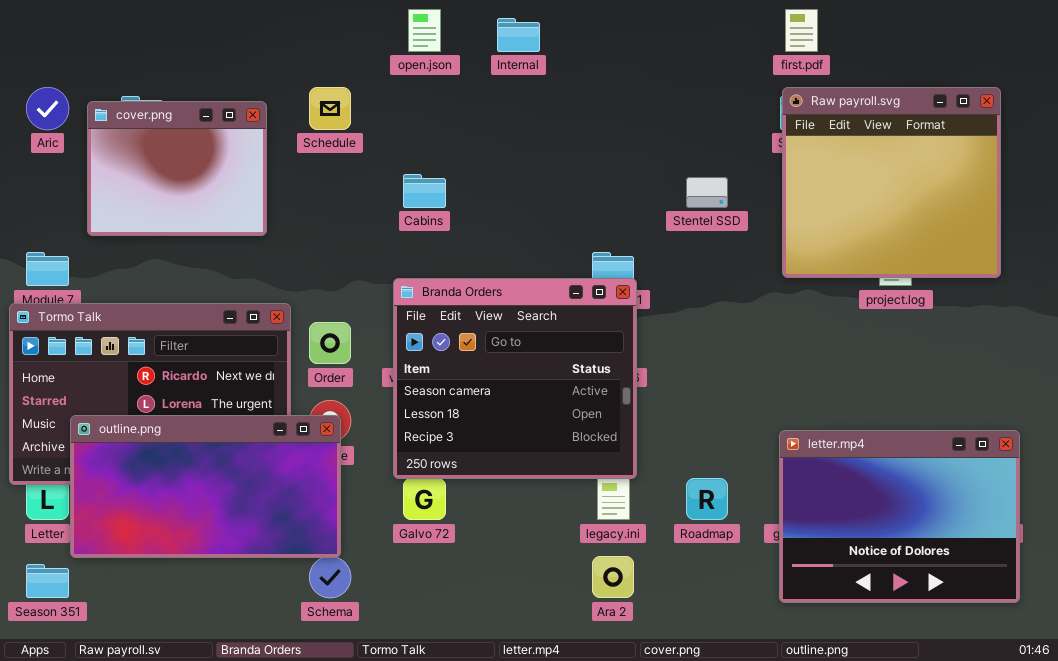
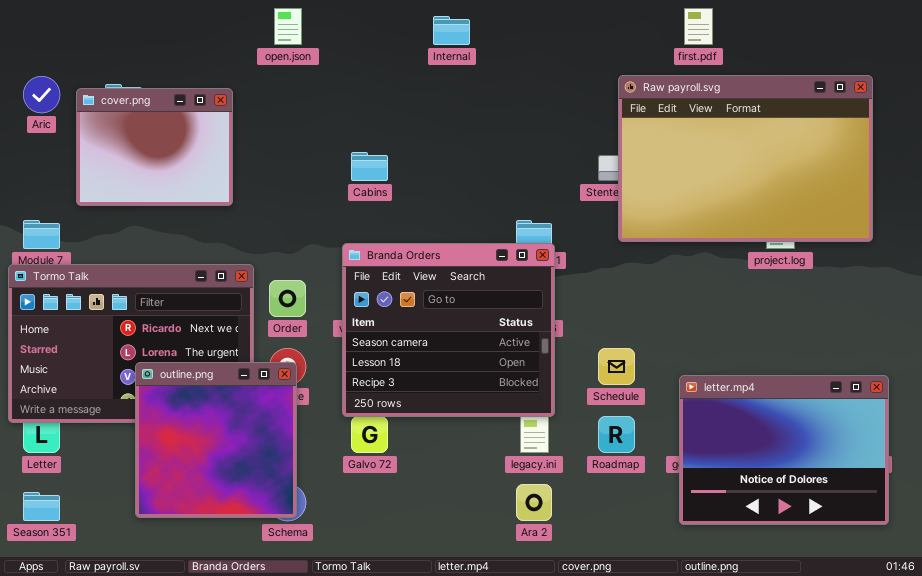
open.json: [408,9,441,52] -> [274,8,302,45], moved
Raw payroll.svg: [782,87,1001,278] -> [618,75,873,242], resized
Schedule: [309,87,351,130] -> [598,348,635,385], moved
outline.png: [70,415,341,558] -> [135,362,297,518], resized

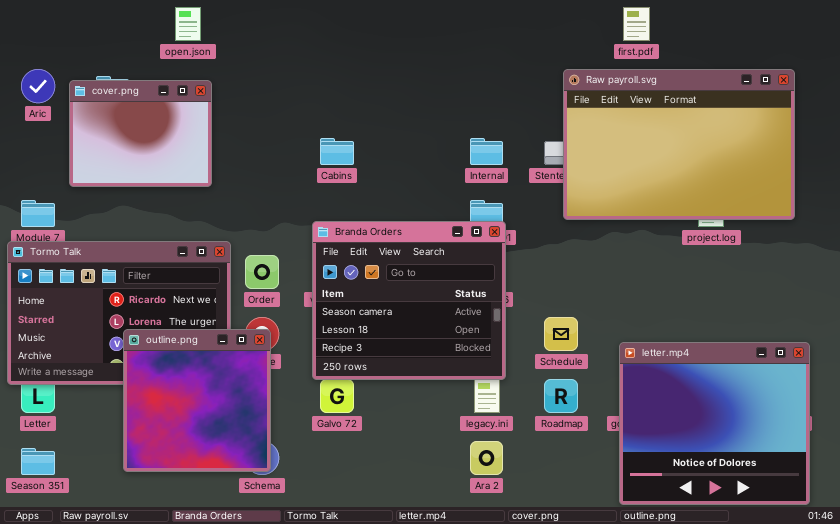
open.json: [274,8,302,45] -> [175,7,201,41], moved
Internal: [433,16,470,45] -> [470,138,503,165], moved
letter.mp4: [679,375,889,525] -> [619,342,810,505], resized

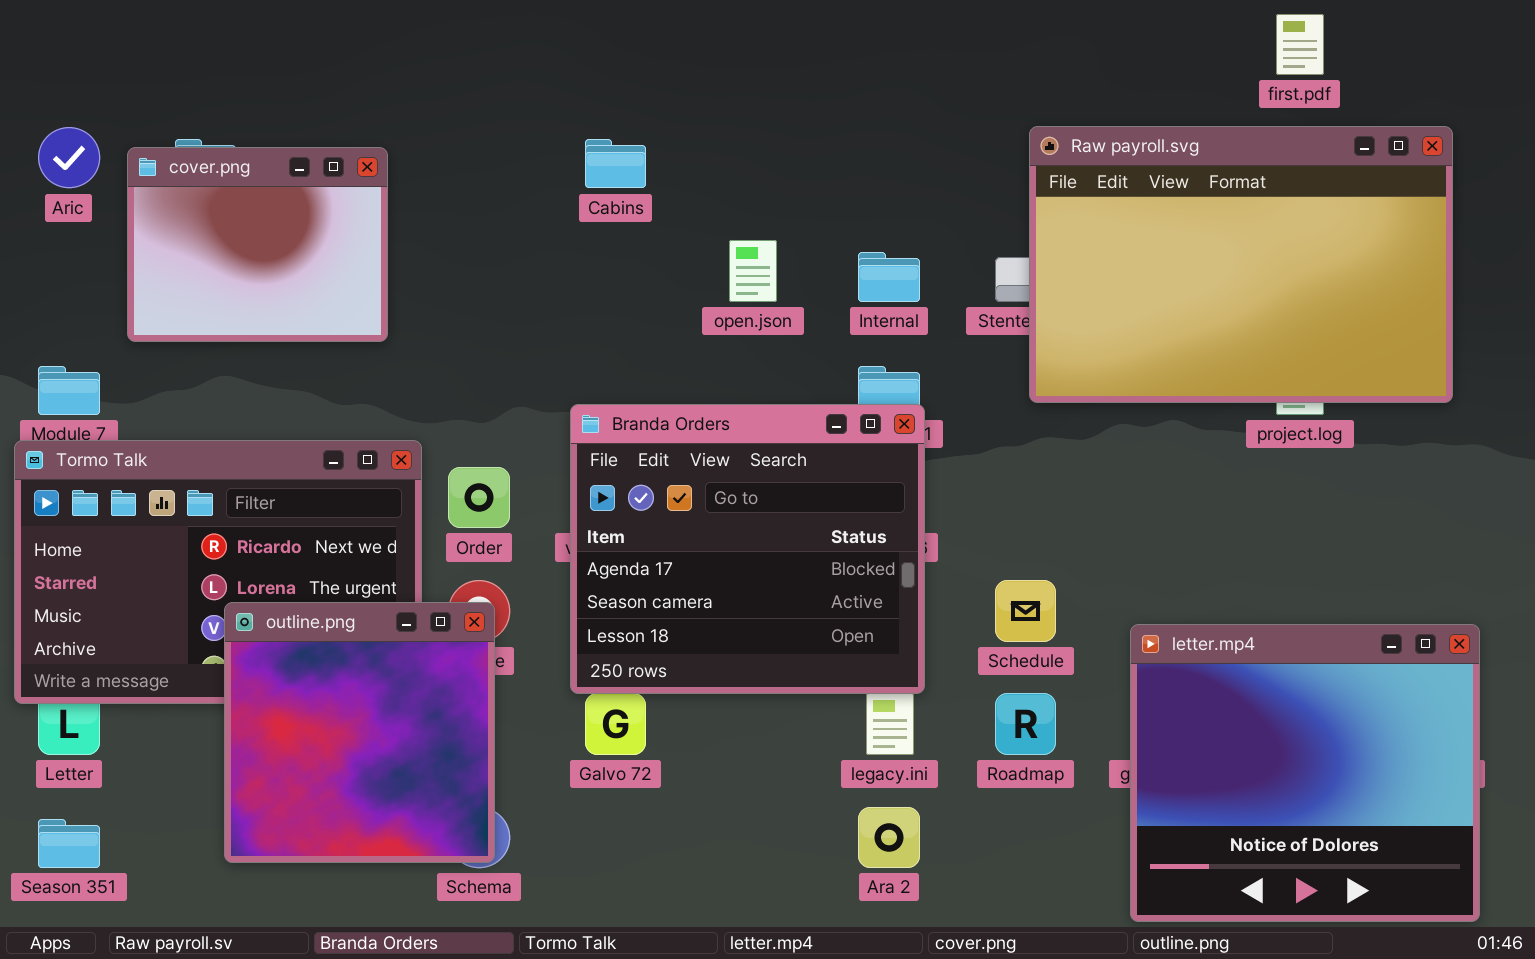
open.json: [175,7,201,41] -> [729,240,777,302], moved
first.pdf: [623,7,650,41] -> [1276,14,1324,75], moved
Cabins: [320,138,354,165] -> [585,139,646,188], moved
Branda Orders: [312,221,506,380] -> [570,404,925,694], scrolled up 1 row

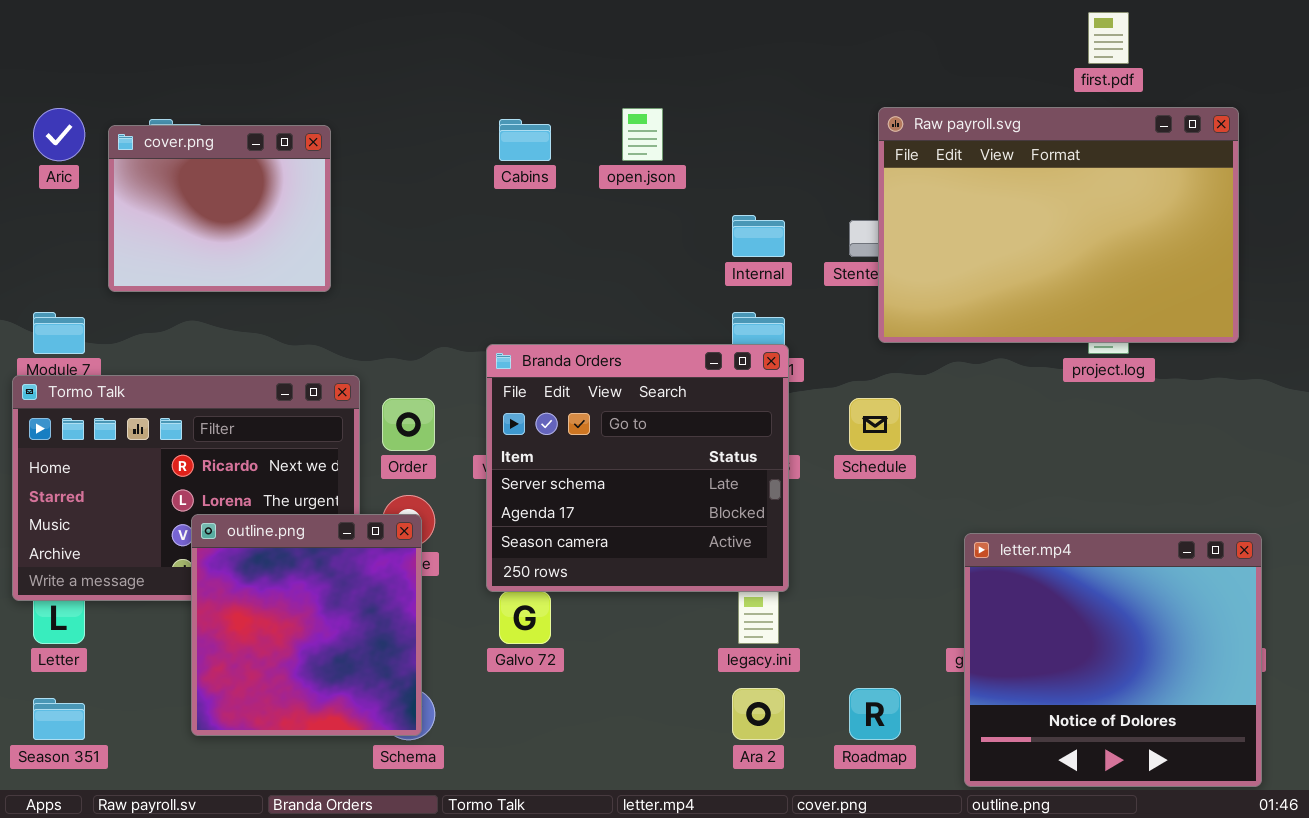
open.json: [729,240,777,302] -> [622,108,663,161], moved
Branda Orders: [570,404,925,694] -> [486,344,789,592], scrolled up 1 row
Schedule: [995,580,1056,642] -> [849,398,901,451], moved
Roadmap: [995,693,1056,755] -> [849,688,901,740], moved

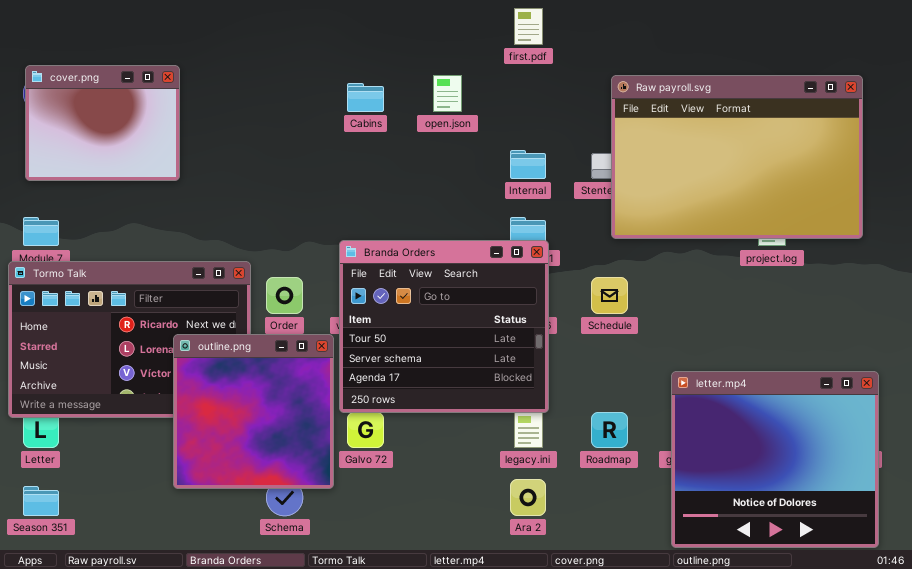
first.pdf: [1088,12,1129,64] -> [514,8,543,45], moved
cover.png: [108,125,331,292] -> [25,65,180,181], moved
Branda Orders: [486,344,789,592] -> [339,240,549,413], scrolled up 1 row
outline.png: [191,514,422,736] -> [173,334,334,489], moved
Roadmap: [849,688,901,740] -> [591,412,628,448], moved

